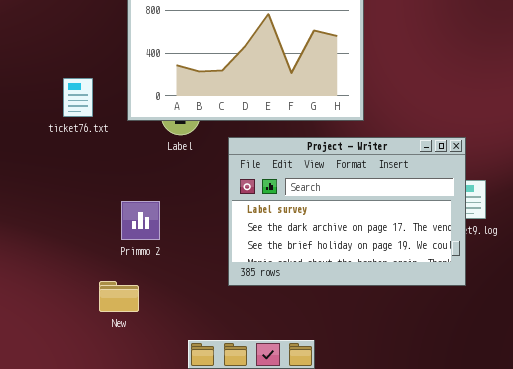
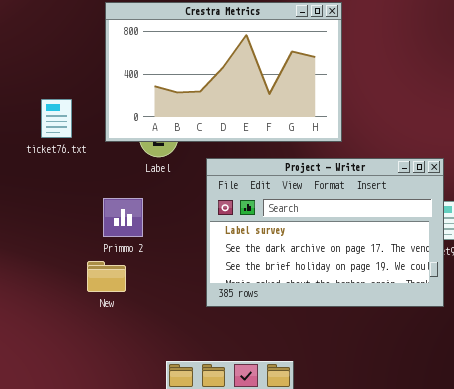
Primmo 2: [121,201,160,240] -> [103,198,143,237], moved
New: [99,281,139,312] -> [87,261,126,292], moved

